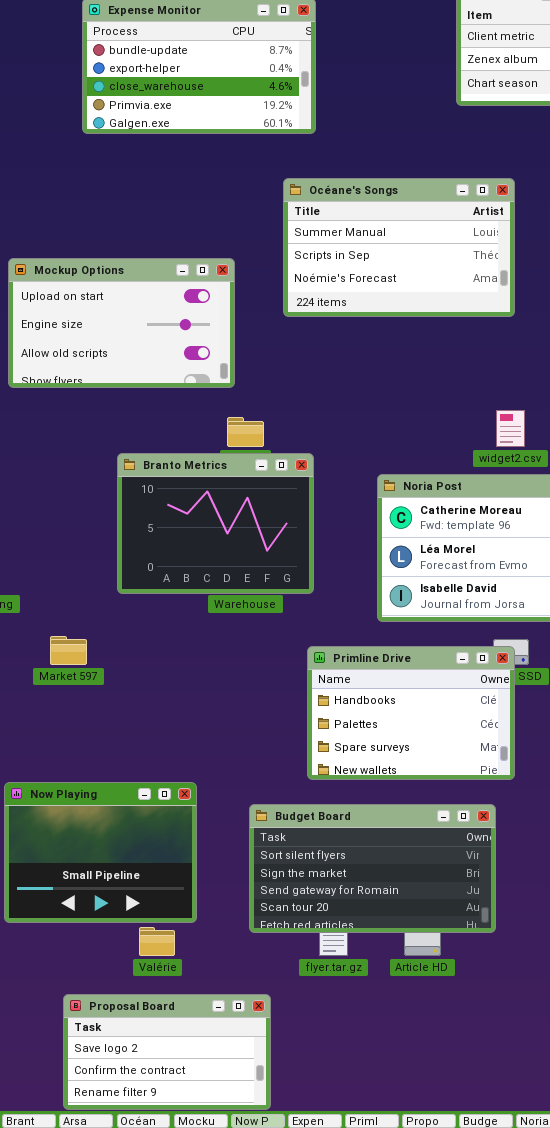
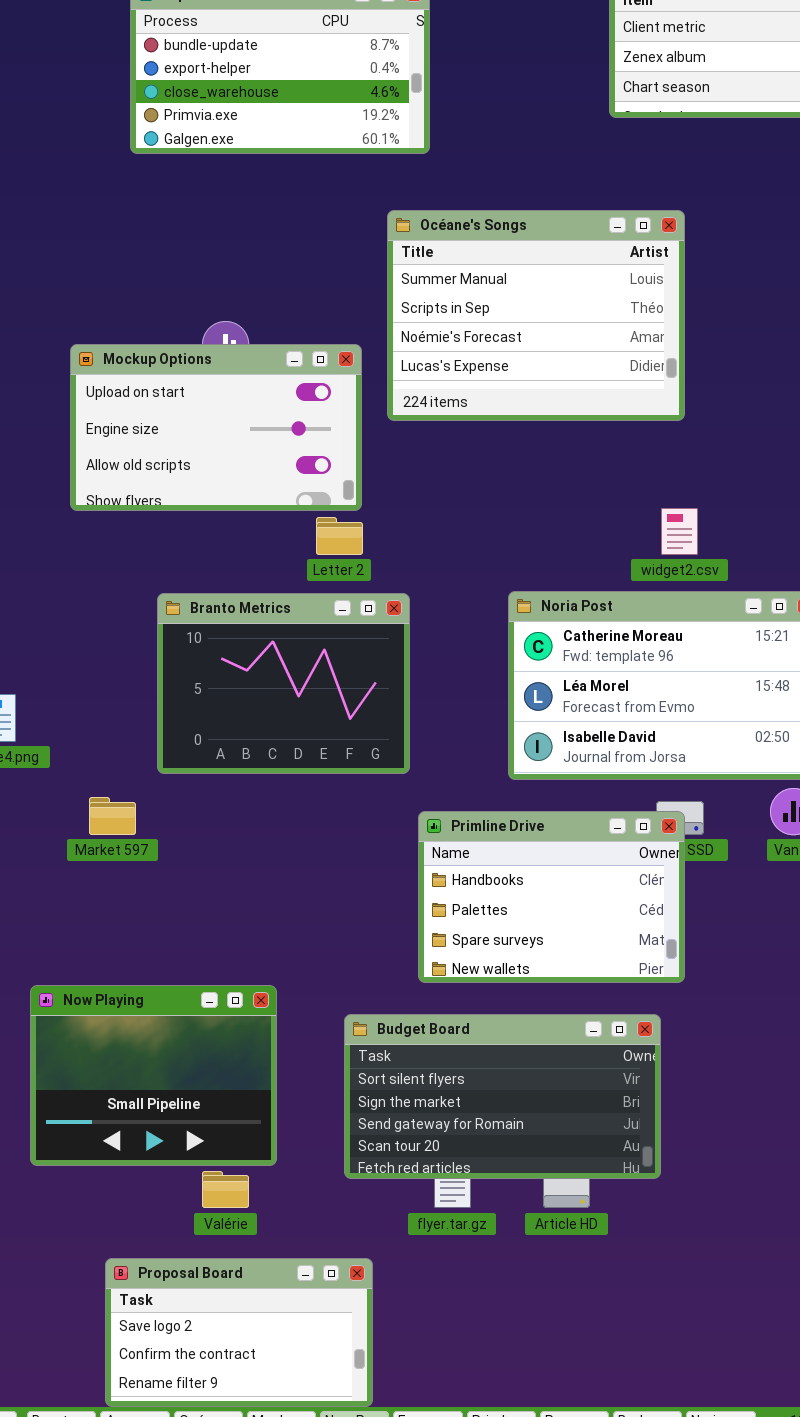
Océane's Songs: [283,178,515,317] -> [387,210,685,421], resized
Mockup Options: [8,258,235,388] -> [70,344,362,511], moved
Branto Metrics: [117,453,314,594] -> [157,593,410,774], moved

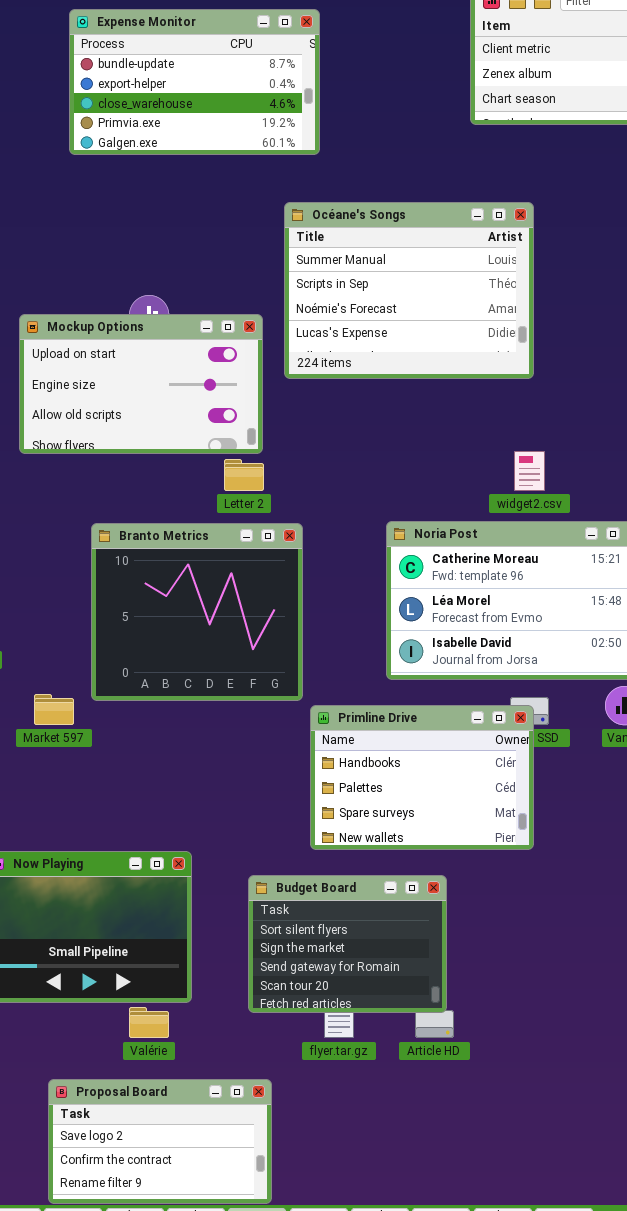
Branto Metrics: [157,593,410,774] -> [91,523,303,701], resized
Budget Board: [344,1014,661,1179] -> [248,875,447,1013], resized

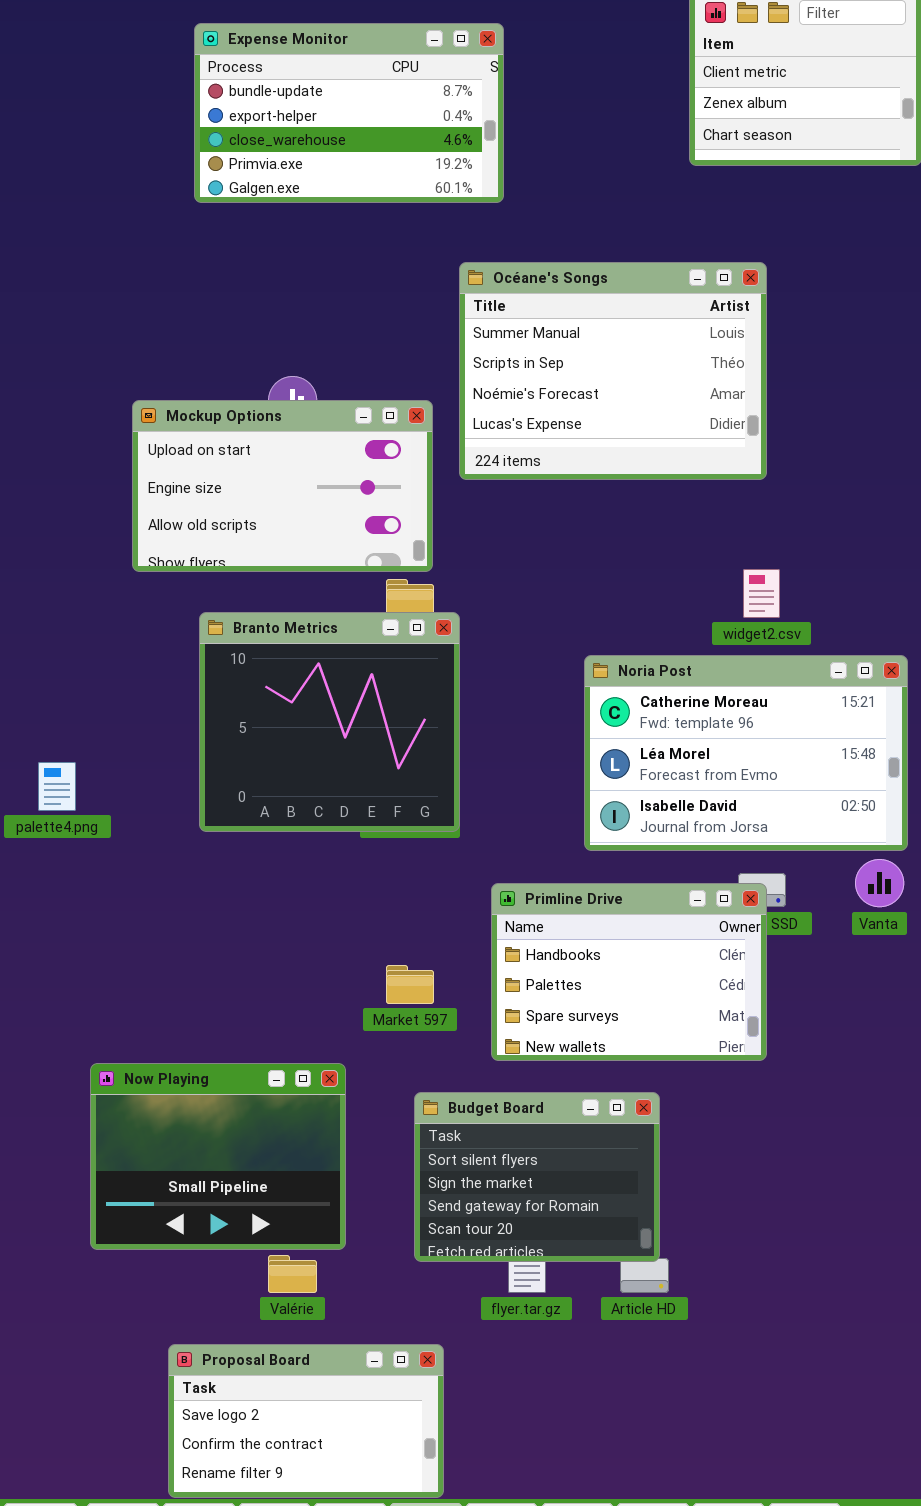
Branto Metrics: [91,523,303,701] -> [199,612,460,832], moved
Market 597: [34,694,74,725] -> [386,965,434,1004], moved

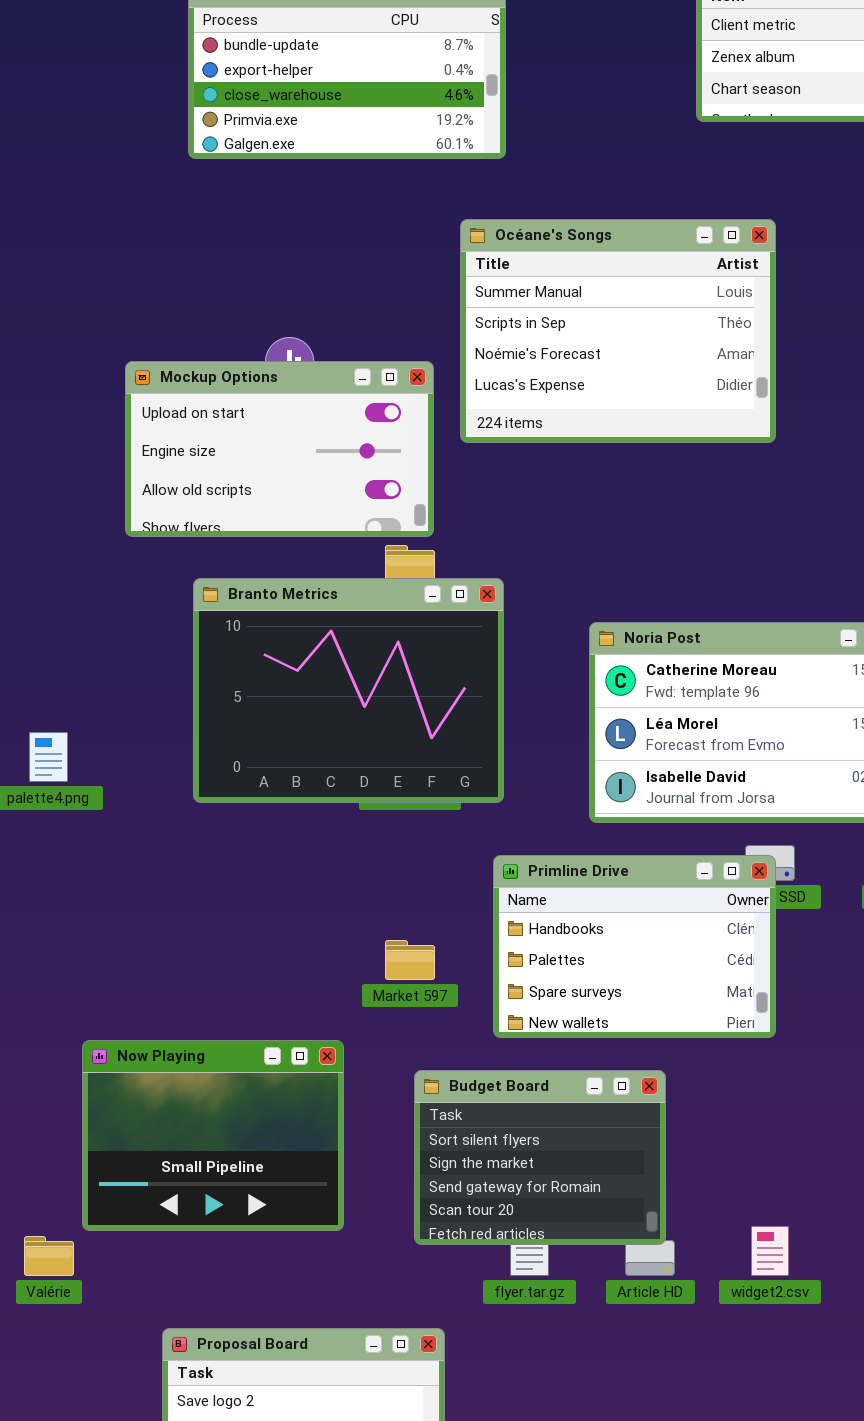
widget2.csv: [743,569,780,618] -> [751,1226,789,1276], moved
Branto Metrics: [199,612,460,832] -> [193,578,504,803], resized
Valérie: [268,1255,317,1293] -> [24,1236,74,1276], moved

